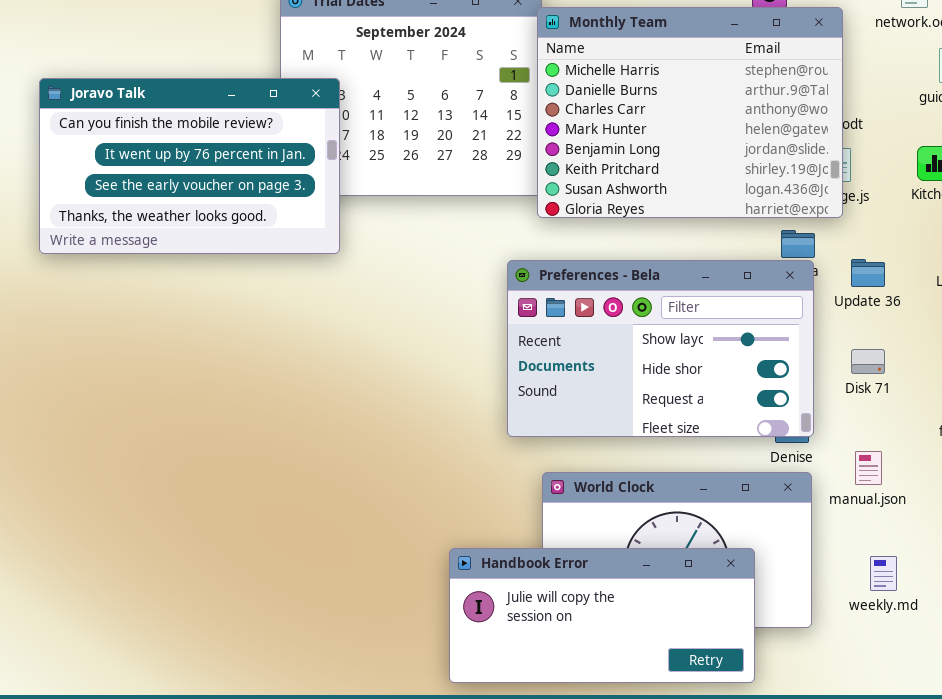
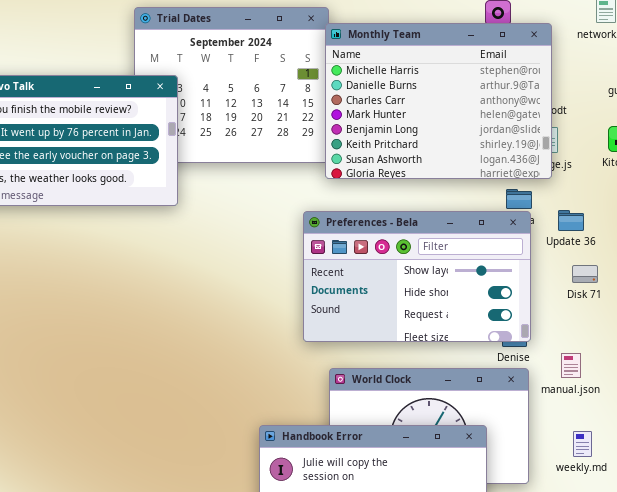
Disk 71: [851,349,885,374] -> [572,265,598,283], moved

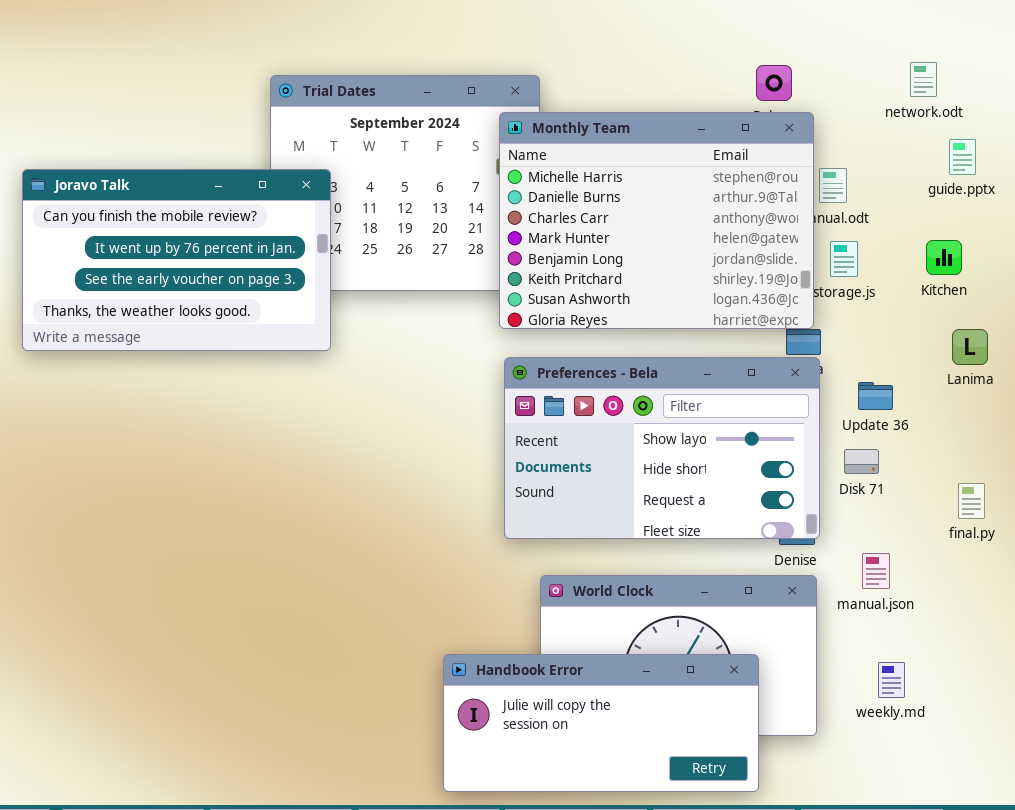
Monthly Team: [325,23,552,179] -> [499,112,814,329], moved
Update 36: [558,210,584,231] -> [858,382,893,410], moved
Disk 71: [572,265,598,283] -> [844,449,879,474], moved

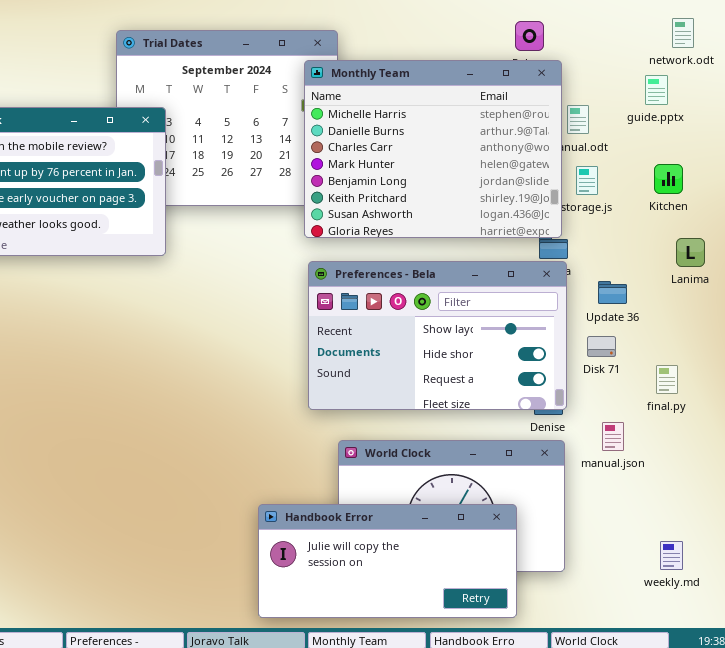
network.odt: [910,62,937,97] -> [672,18,694,48], moved
guide.pptx: [949,139,976,175] -> [645,75,668,105], moved
final.py: [958,483,985,519] -> [656,365,678,394], moved
weekly.md: [878,662,905,698] -> [660,541,683,570], moved

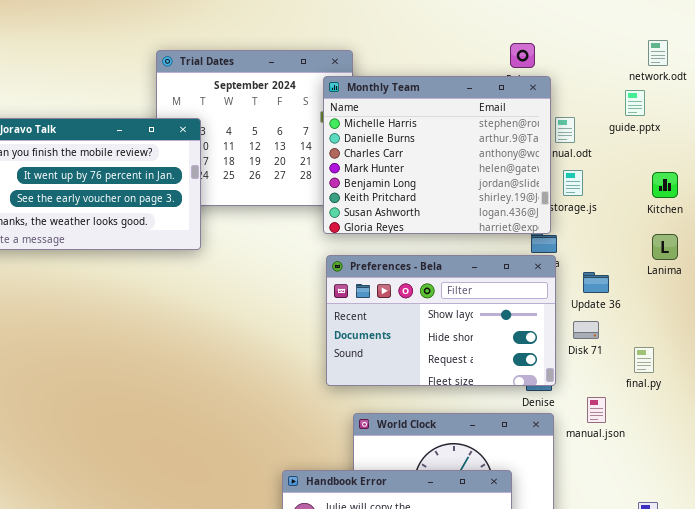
Kitchen: [654,164,683,194] -> [652,172,678,198], moved

